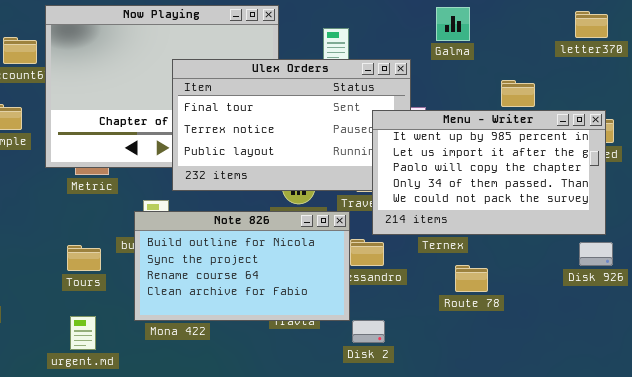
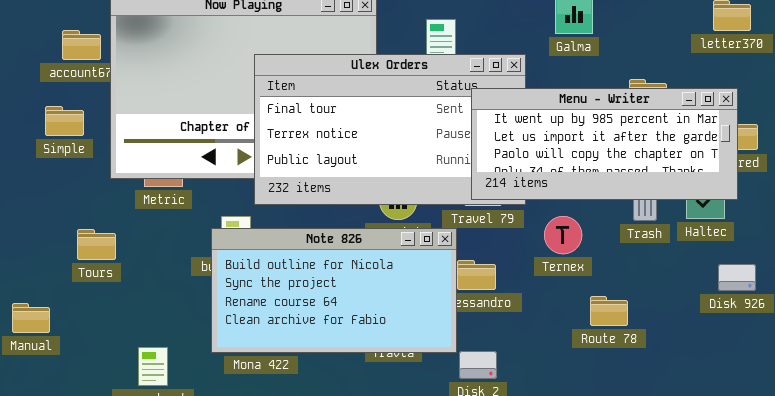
Menu - Writer: [372,110,606,235] -> [471,88,738,200], moved, resized
Tours: [67,245,101,271] -> [77,229,116,260], moved
Route 78: [455,265,488,292] -> [590,296,628,326], moved

